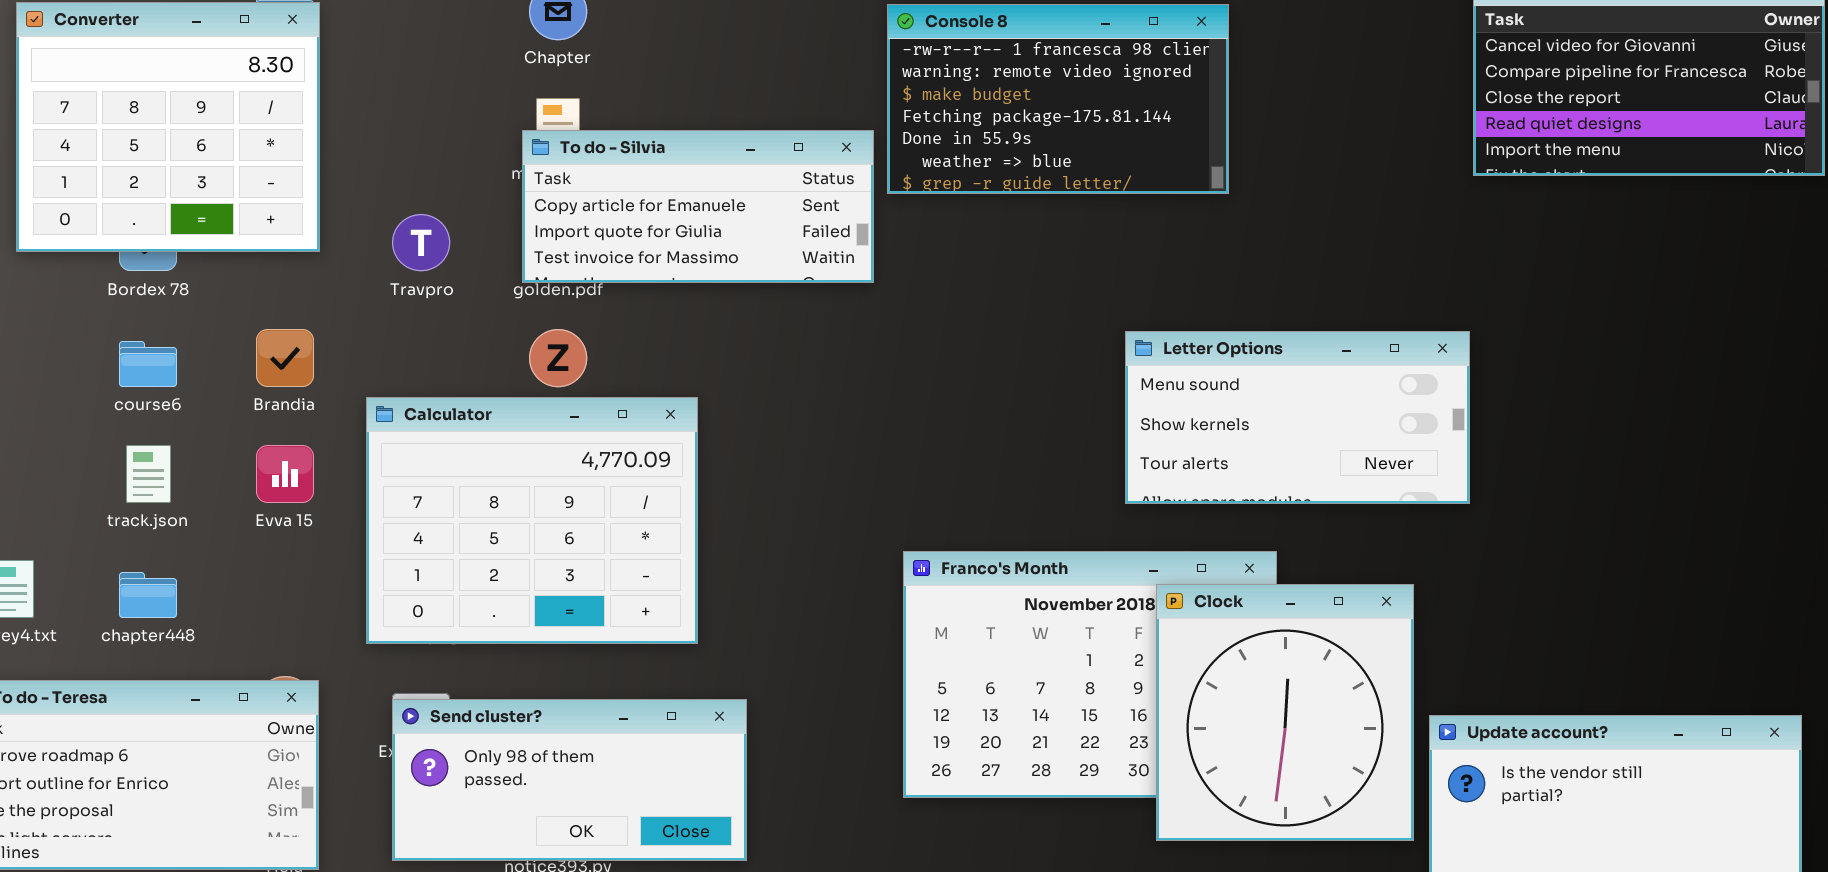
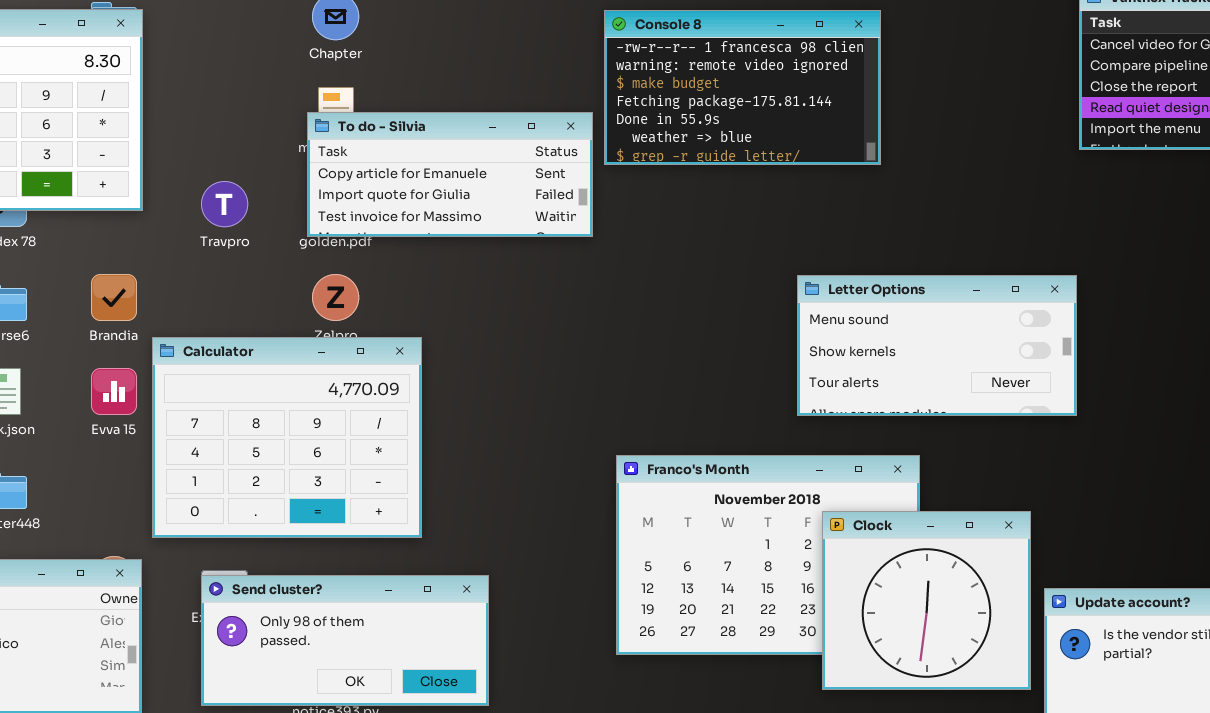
Calculator: [366,397,698,644] -> [152,337,422,538], moved
Clock: [1156,584,1414,841] -> [822,511,1031,690], resized

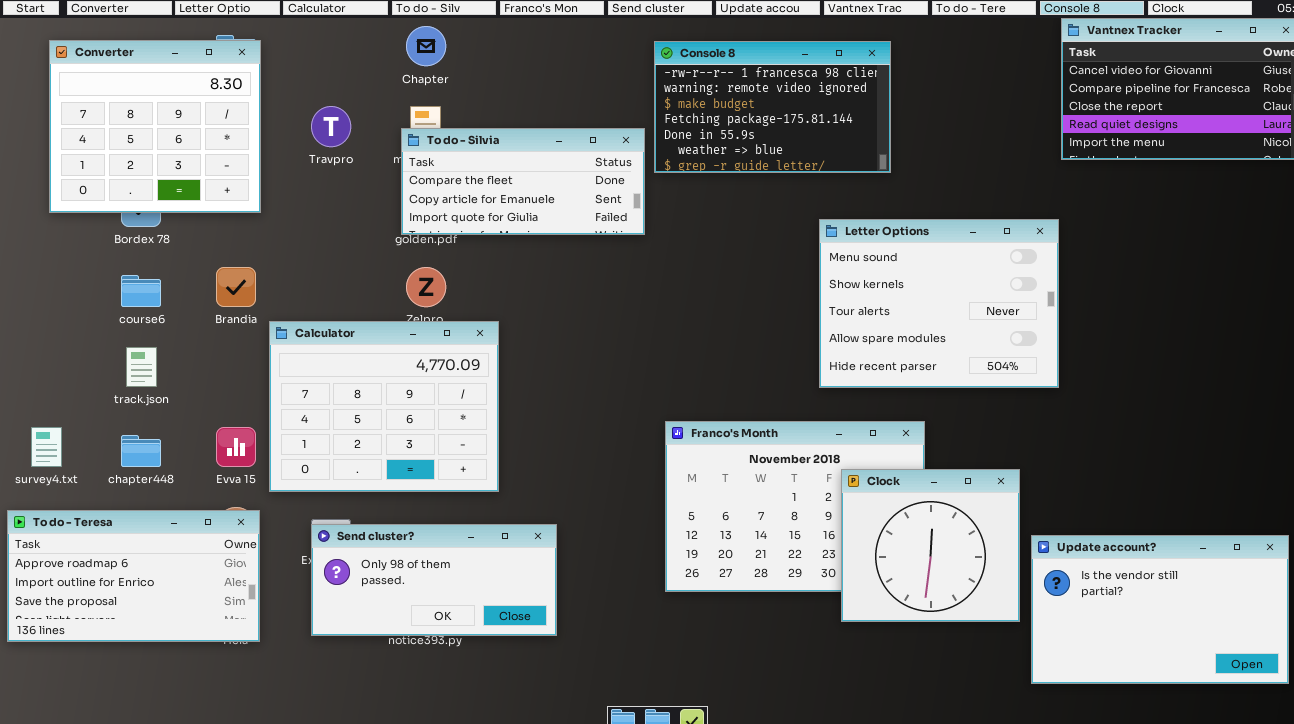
To do - Silvia: [307,112,593,237] -> [401,128,645,235], scrolled up 1 row
Travpro: [201,181,248,227] -> [311,106,351,147], moved
Letter Options: [797,275,1077,416] -> [819,219,1059,388], resized
Evva 15: [91,368,137,415] -> [216,427,256,467], moved

